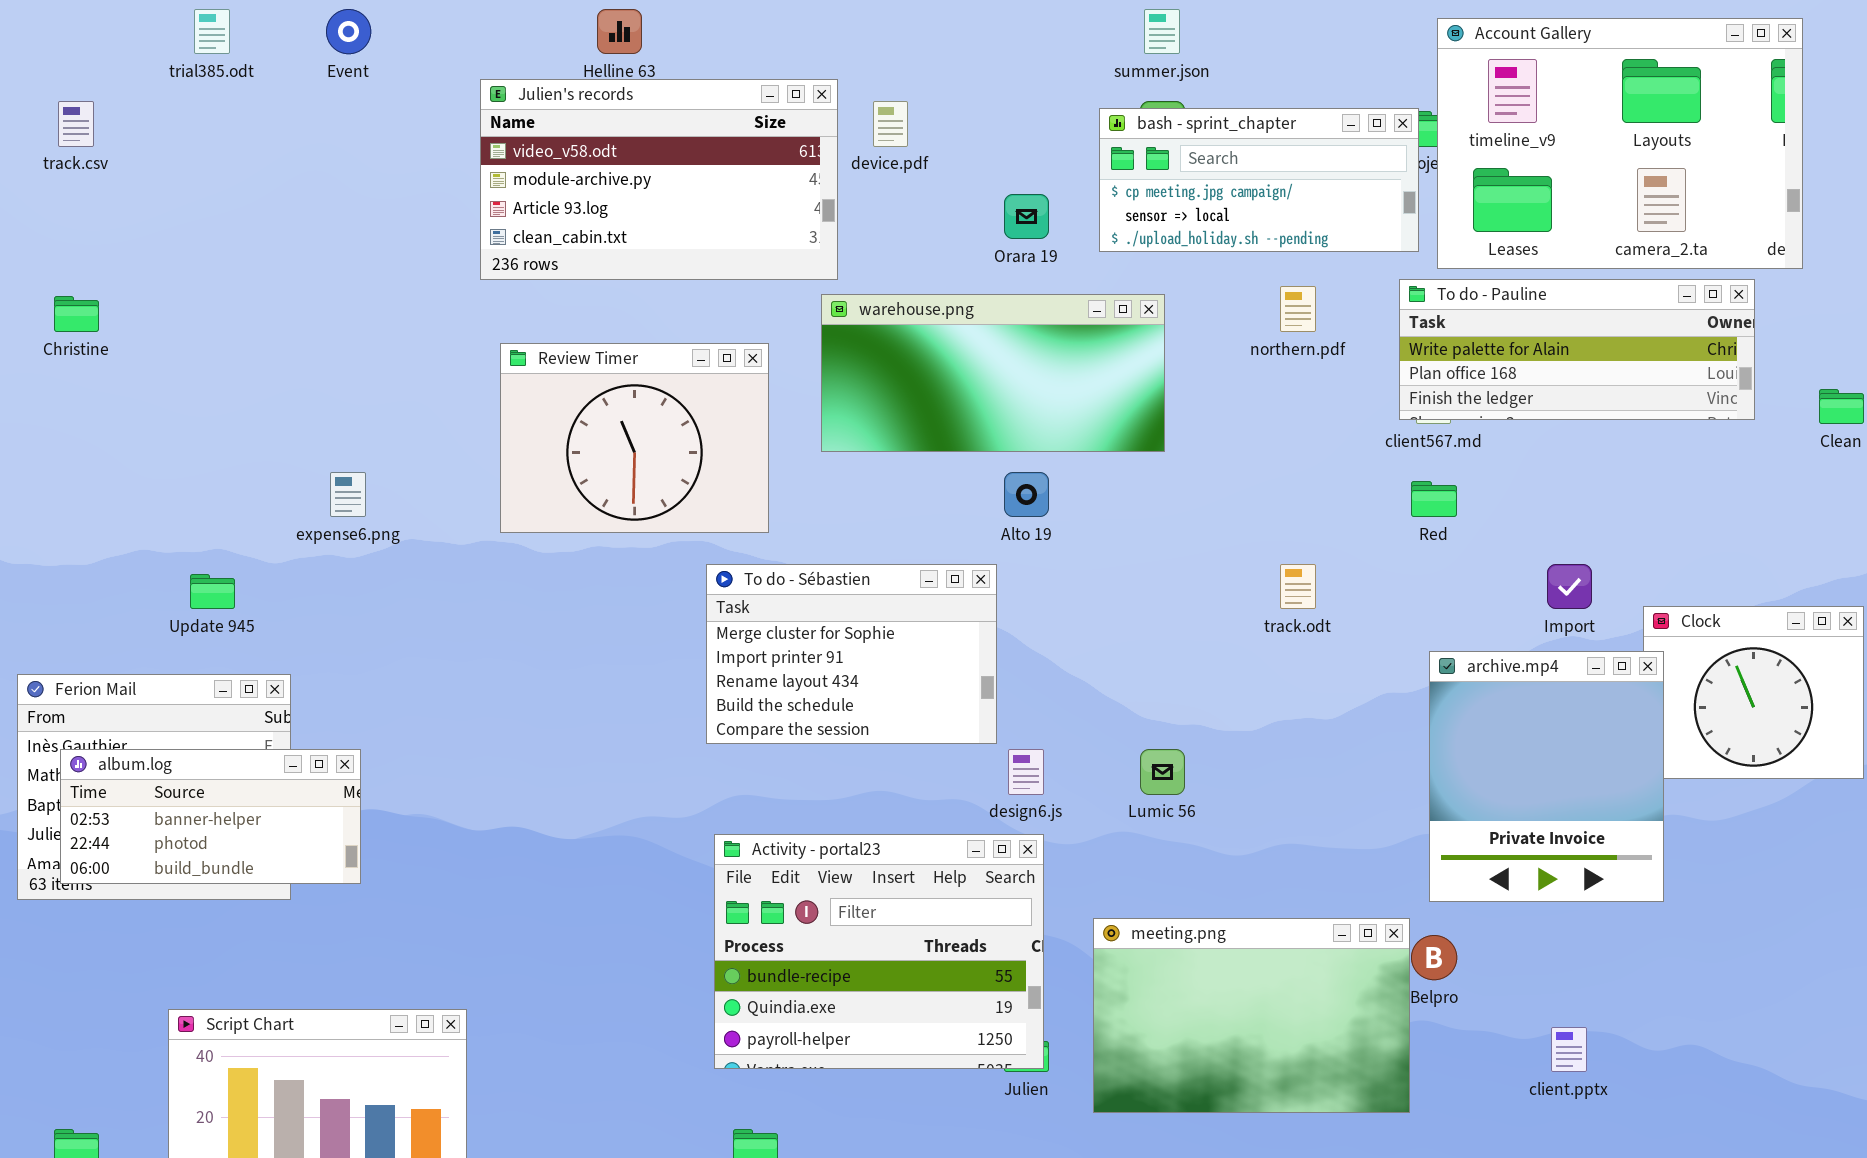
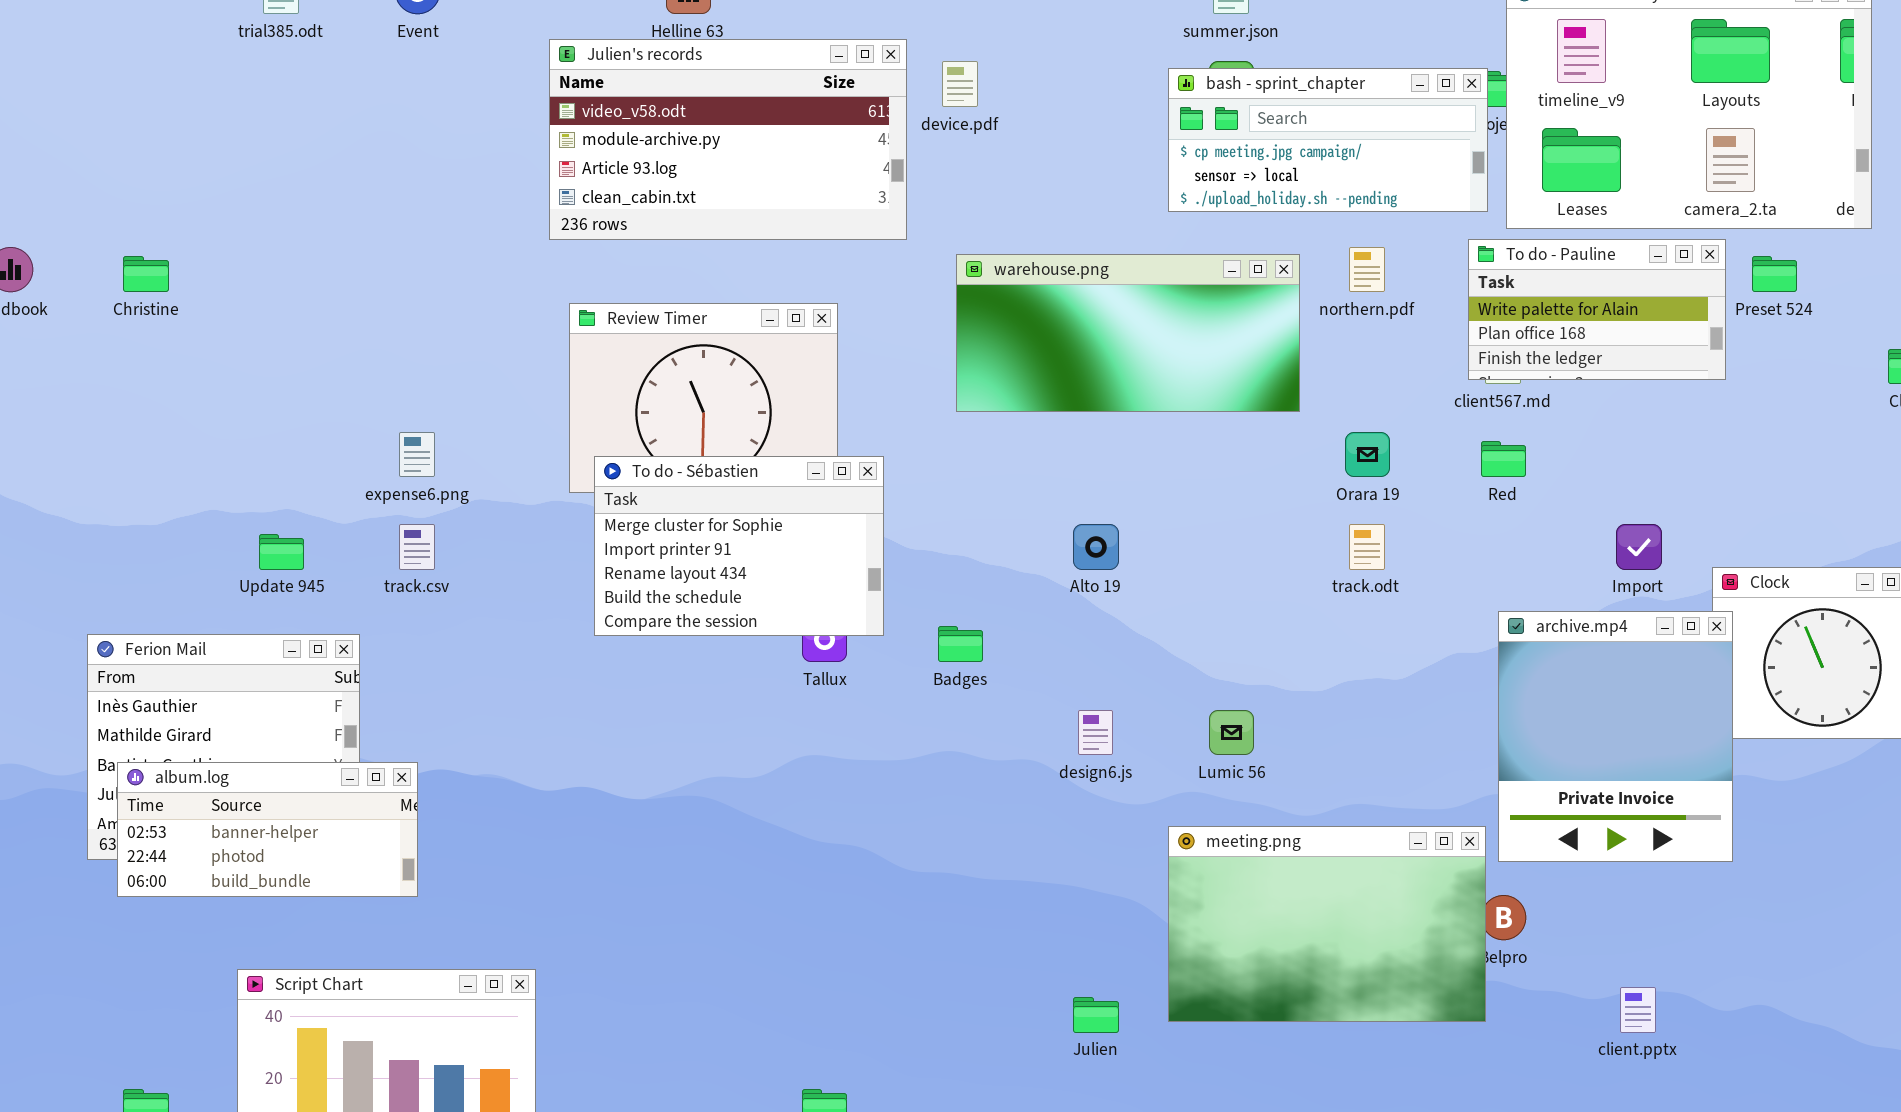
track.csv: [58,101,94,147] -> [399,524,435,570], moved
Orara 19: [1004,194,1049,239] -> [1345,432,1390,477], moved
To do - Pauline: [1399,279,1755,420] -> [1468,239,1726,380], resized
warehouse.png: [821,294,1165,452] -> [956,254,1300,412], moved
Alto 19: [1004,472,1049,517] -> [1073,524,1119,570], moved
To do - Sébastien: [706,564,997,744] -> [594,456,884,636], moved
album.log: [60,749,361,884] -> [117,762,418,897], moved
Activity - portal23: [714,834,1044,1069] -> none, closed
meeting.png: [1093,918,1410,1113] -> [1168,826,1486,1022], moved

